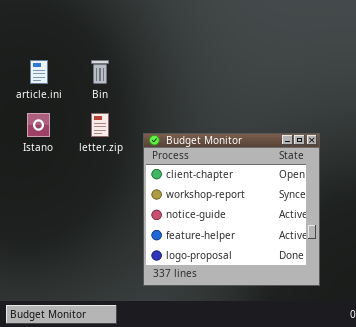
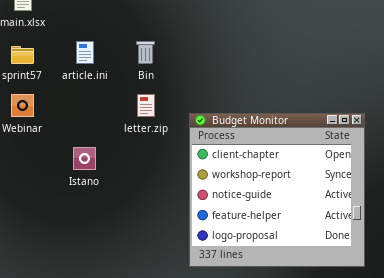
Istano: [27,113,50,137] -> [73,147,96,170], moved

